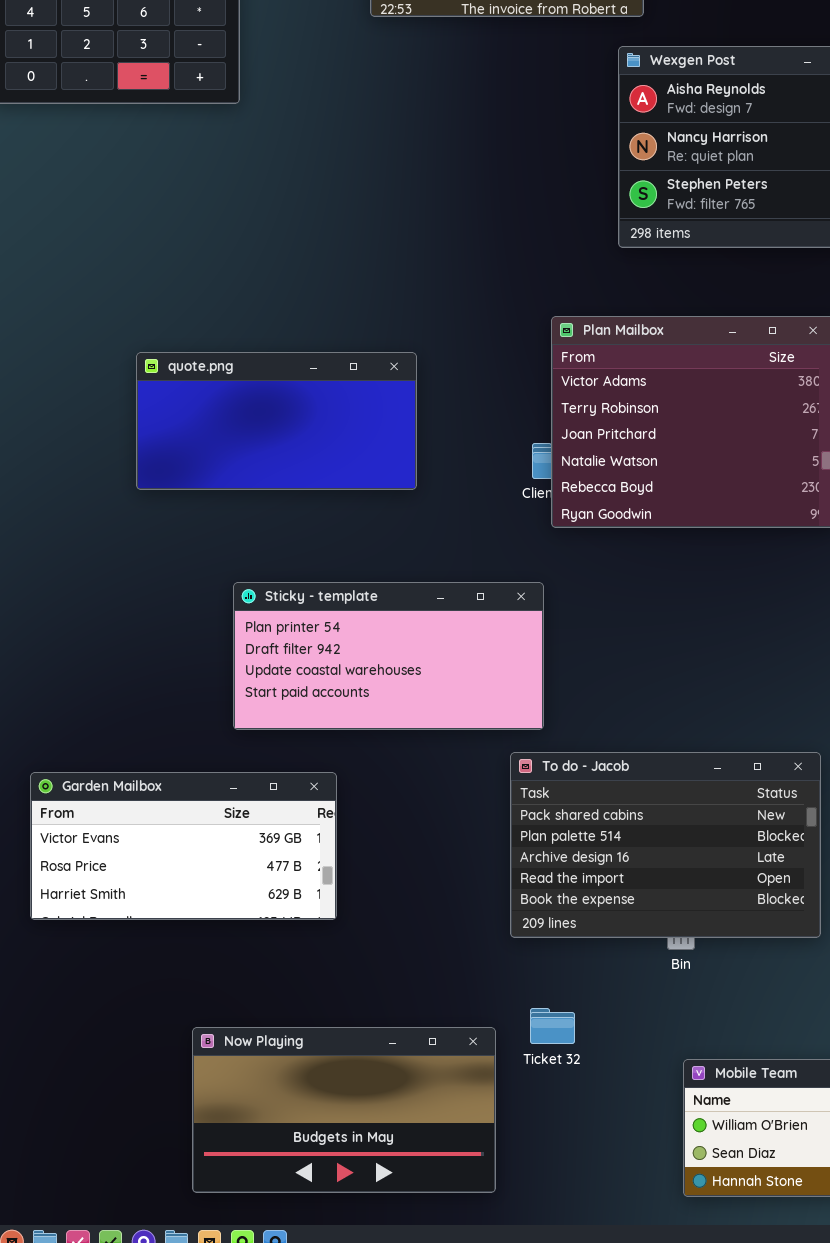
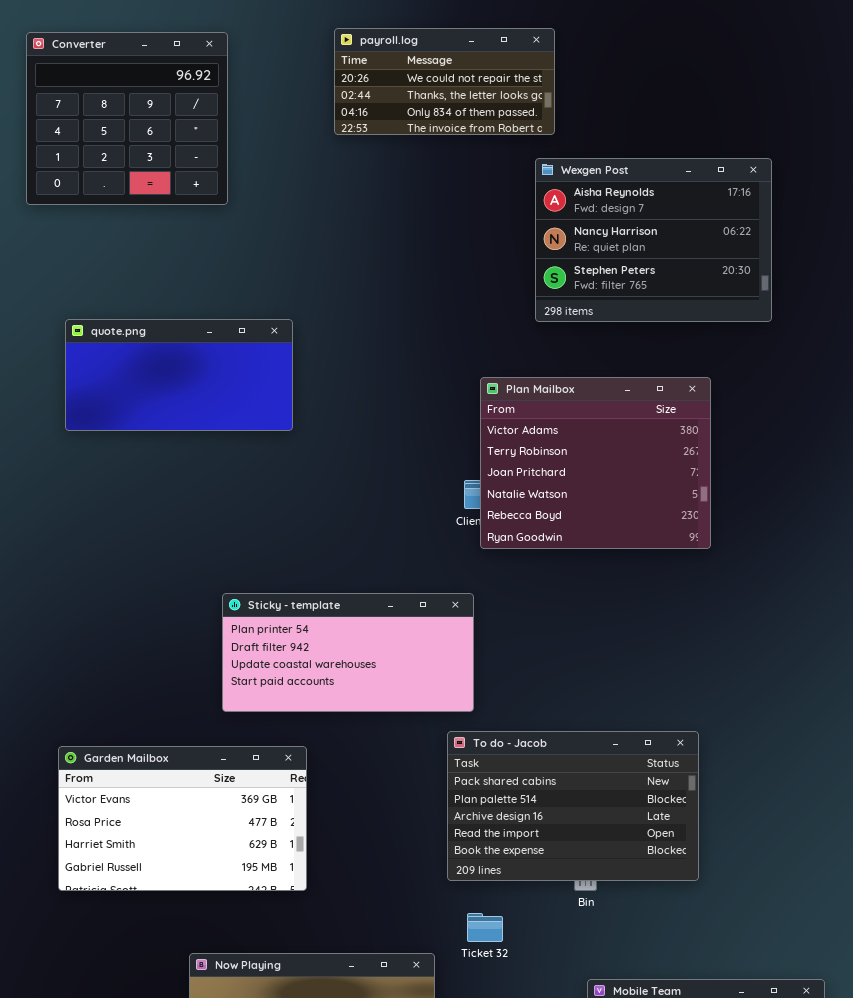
quote.png: [136,352,417,490] -> [65,319,293,431], moved
Garden Mailbox: [30,772,337,920] -> [58,746,307,891], resized
Ticket 32: [530,1008,575,1044] -> [467,913,503,942], moved

